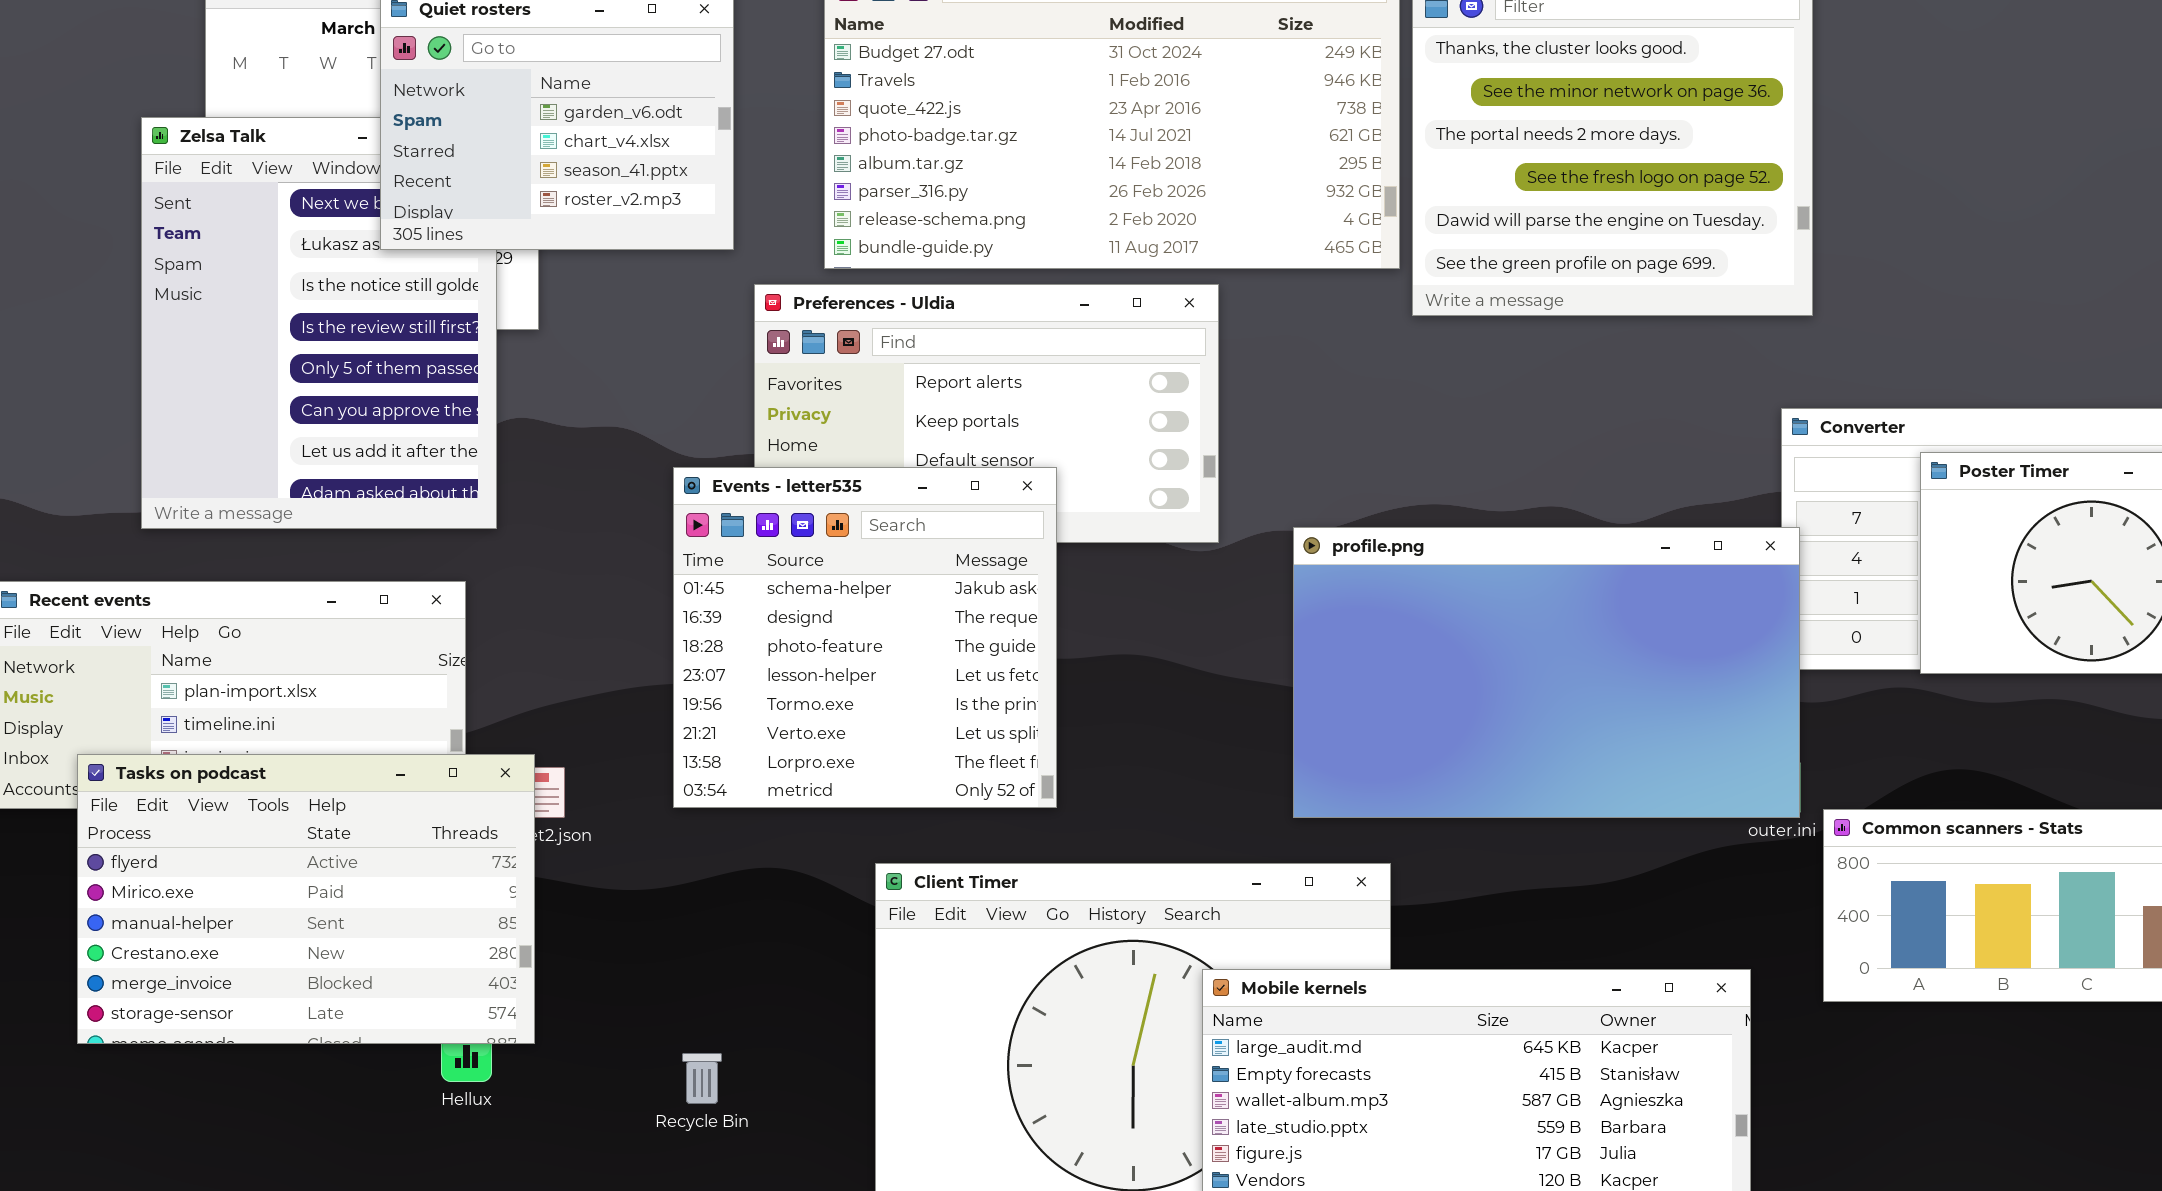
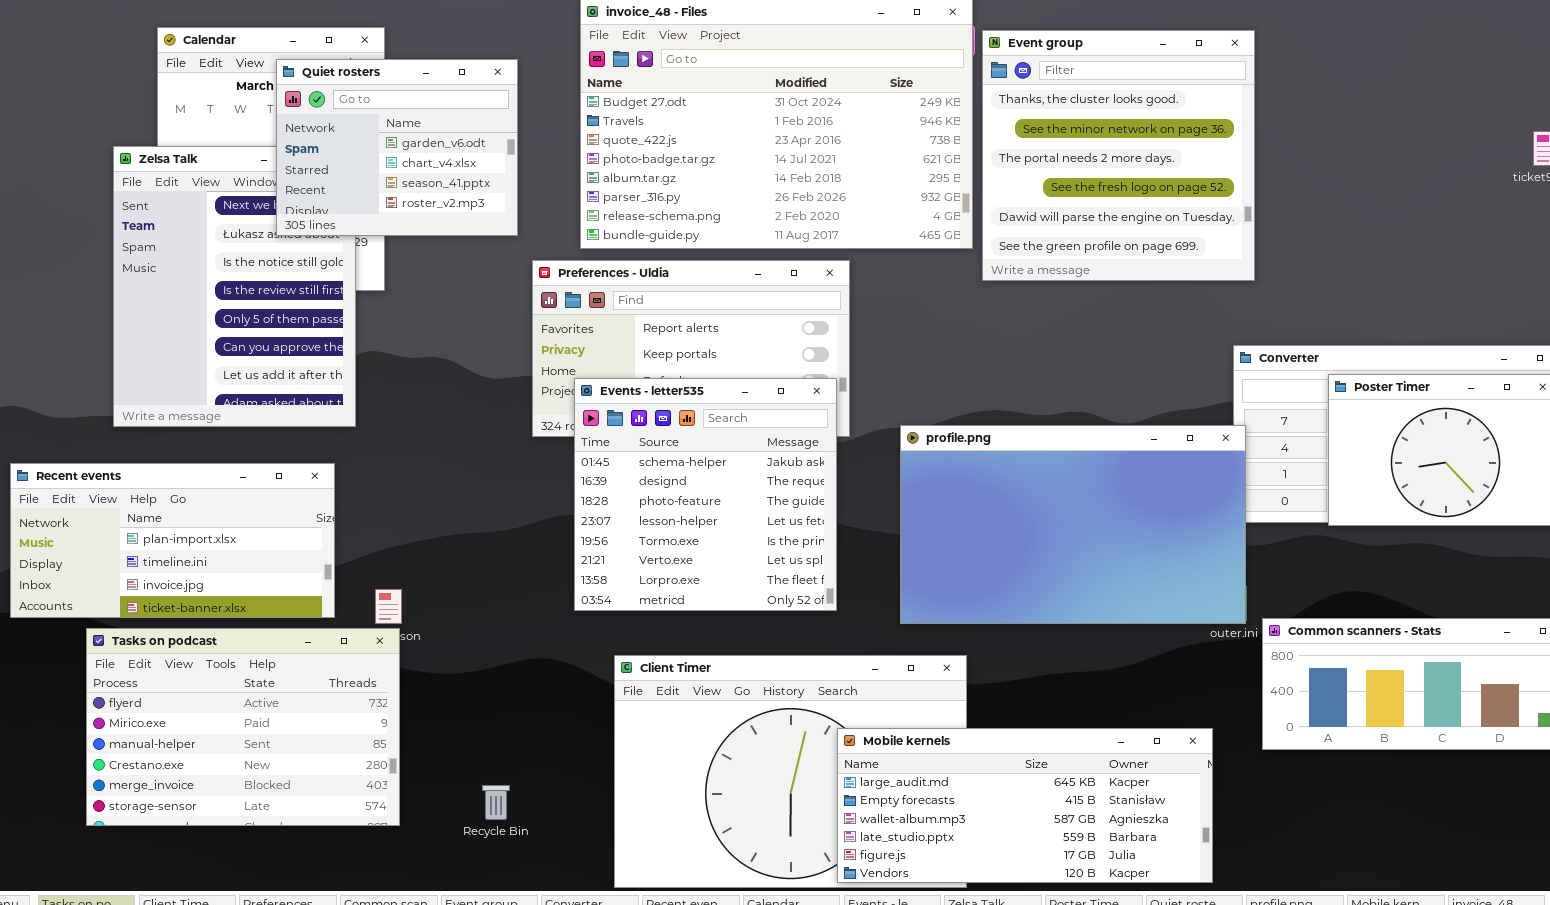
Events - letter535: [673,467,1057,808] -> [574,378,837,611], moved
Tasks on podcast: [77,754,535,1044] -> [86,628,400,826], moved

